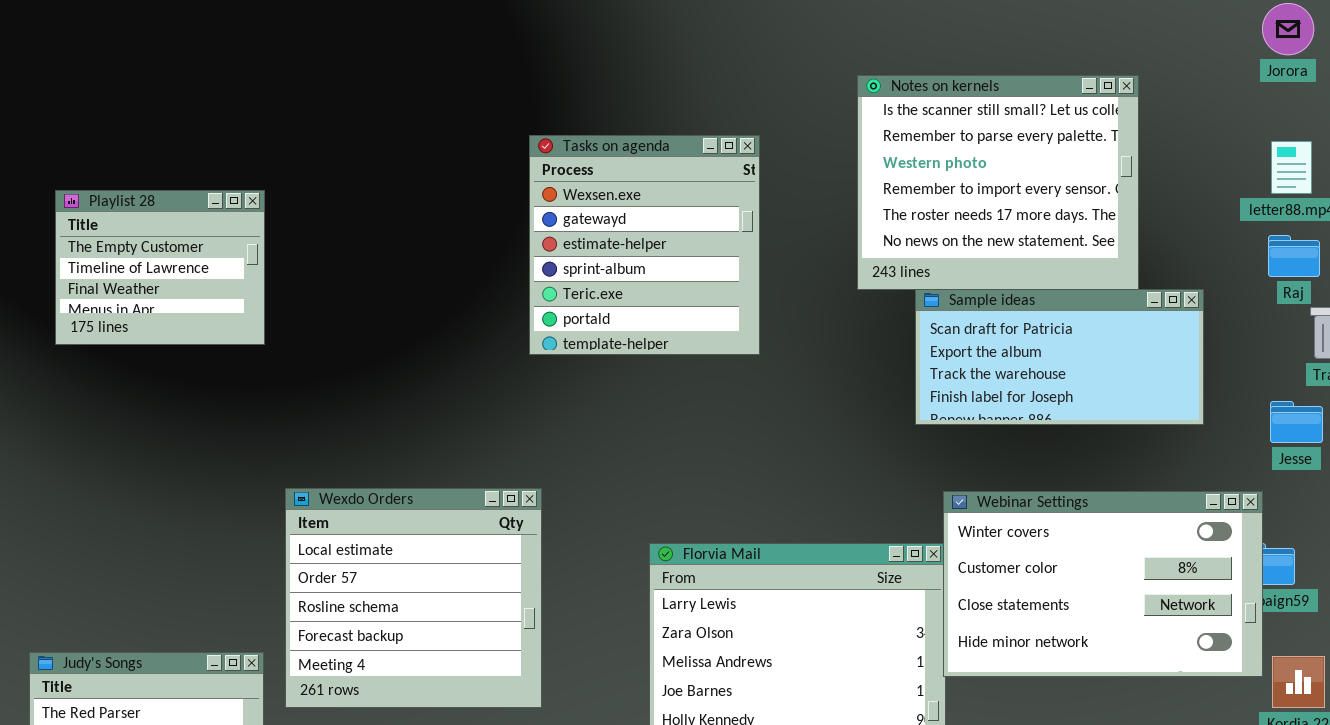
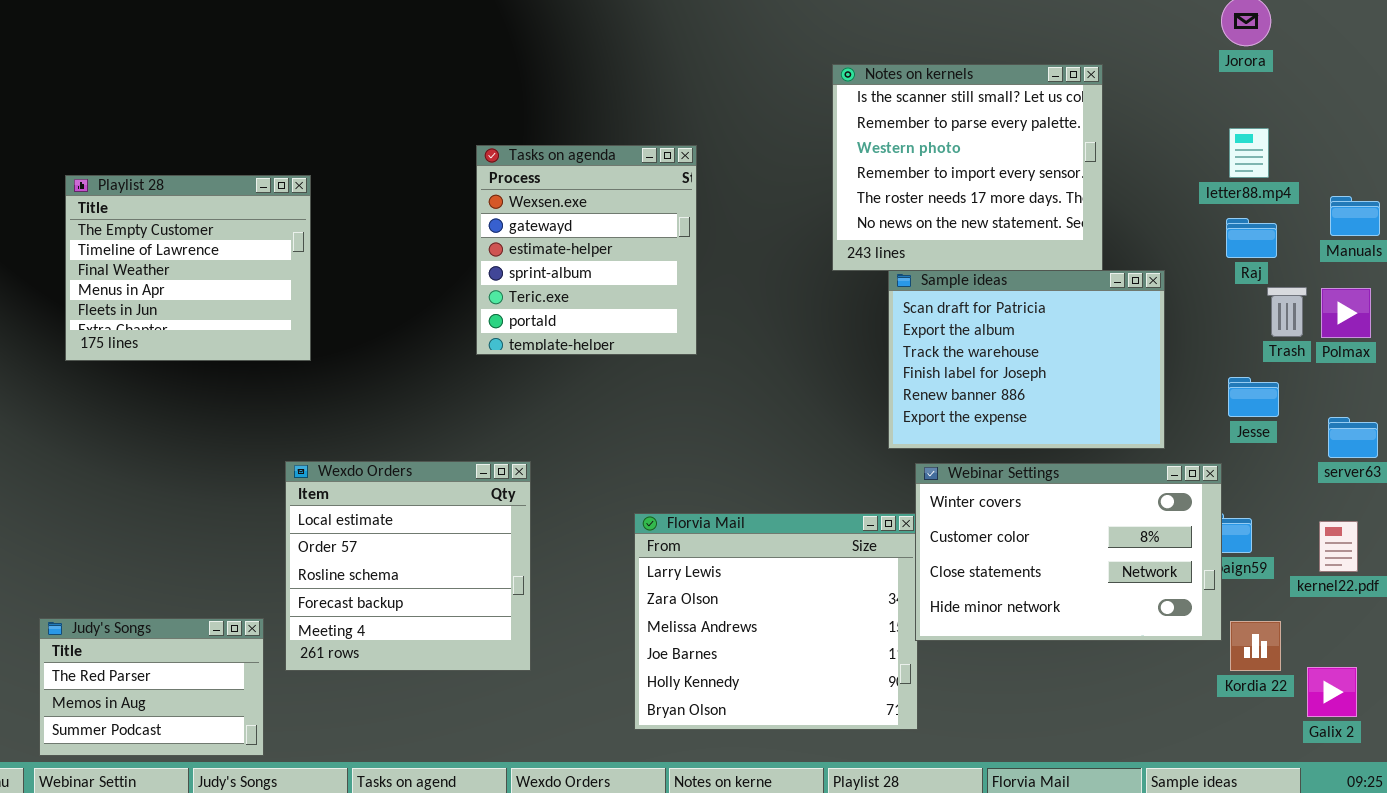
Tasks on agenda: [529,135,760,355] -> [476,145,697,355], moved
Playlist 28: [55,190,265,345] -> [65,175,311,361], resized
Sample ideas: [915,289,1204,425] -> [888,270,1165,449], resized

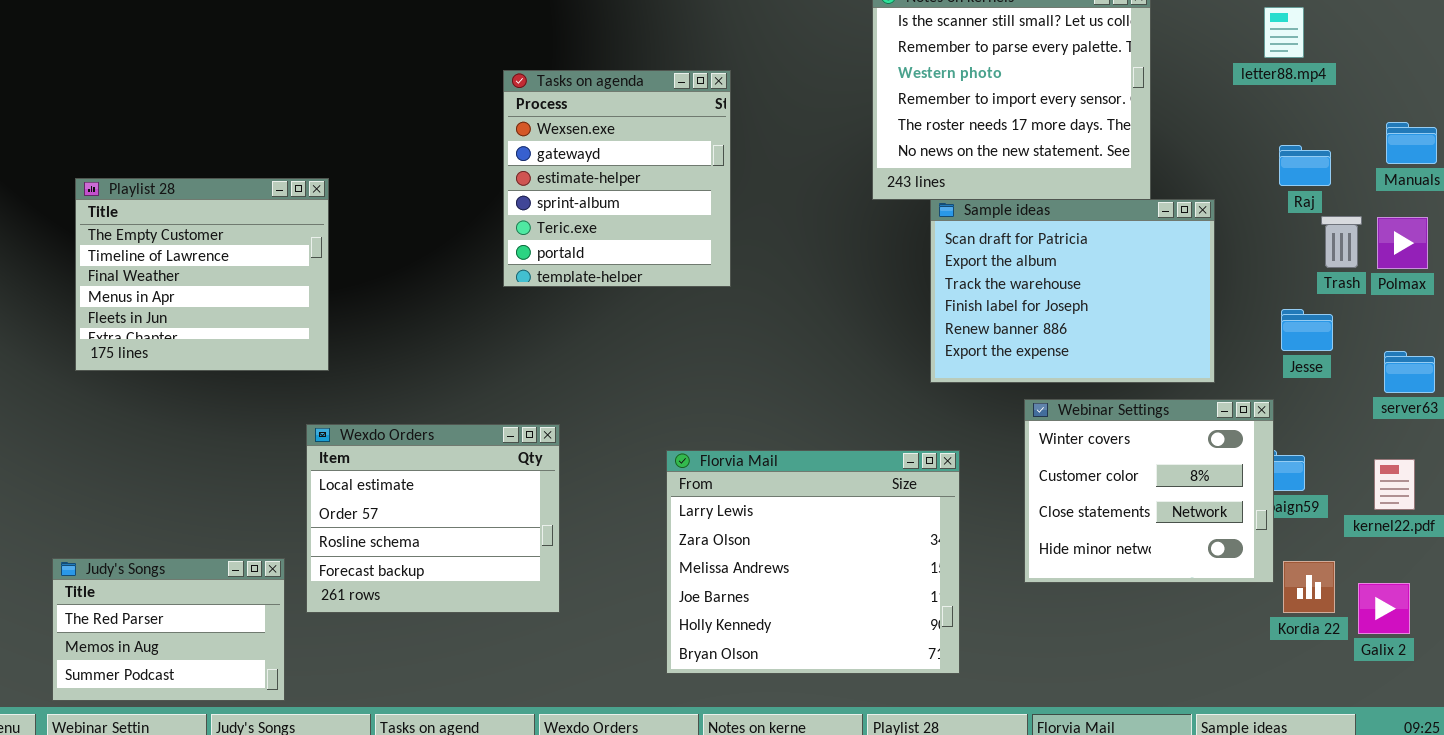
letter88.mp4: [1229,128,1269,178] -> [1264,7,1304,58], moved
Playlist 28: [65,175,311,361] -> [75,178,329,371], moved
Wexdo Orders: [285,461,531,671] -> [306,424,560,613], resized
Webinar Settings: [915,463,1222,641] -> [1024,399,1274,583], resized
Galix 2: [1307,667,1357,717] -> [1358,583,1410,634], moved

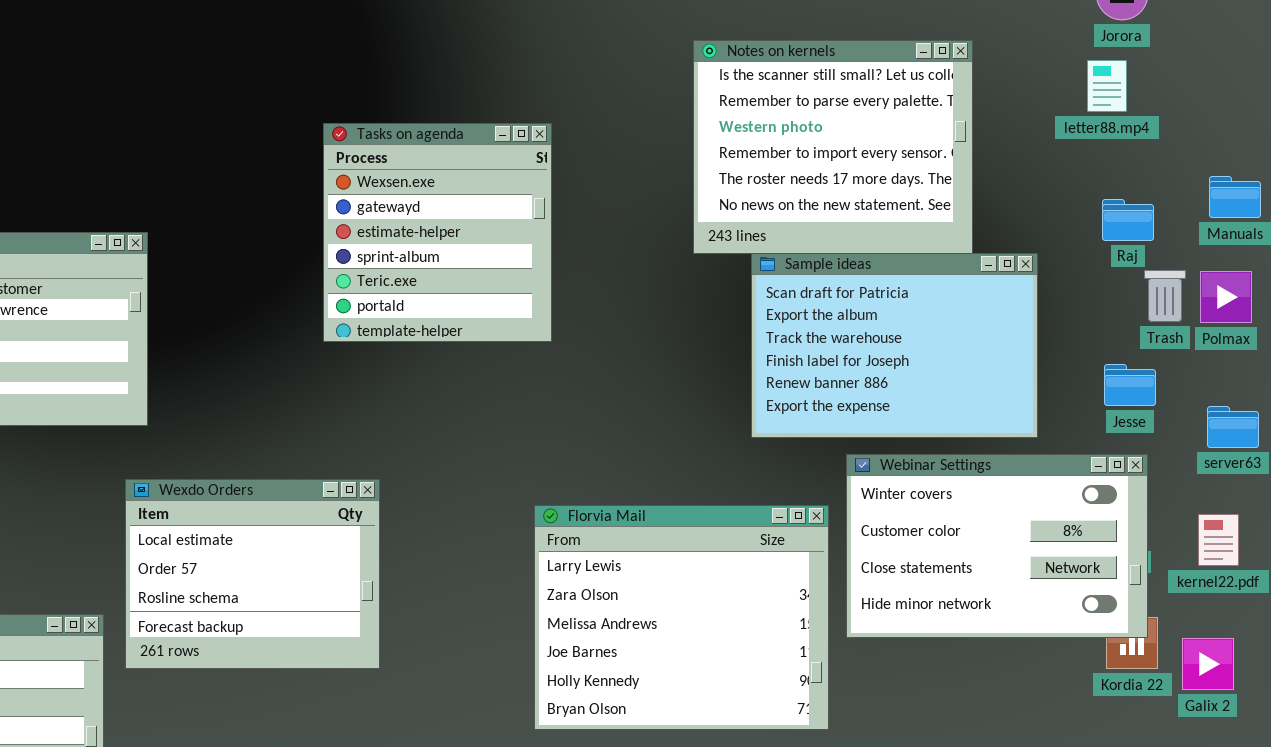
Webinar Settings: [1024,399,1274,583] -> [846,454,1148,638], resized
Florvia Mail: [666,450,960,674] -> [534,505,829,730], moved

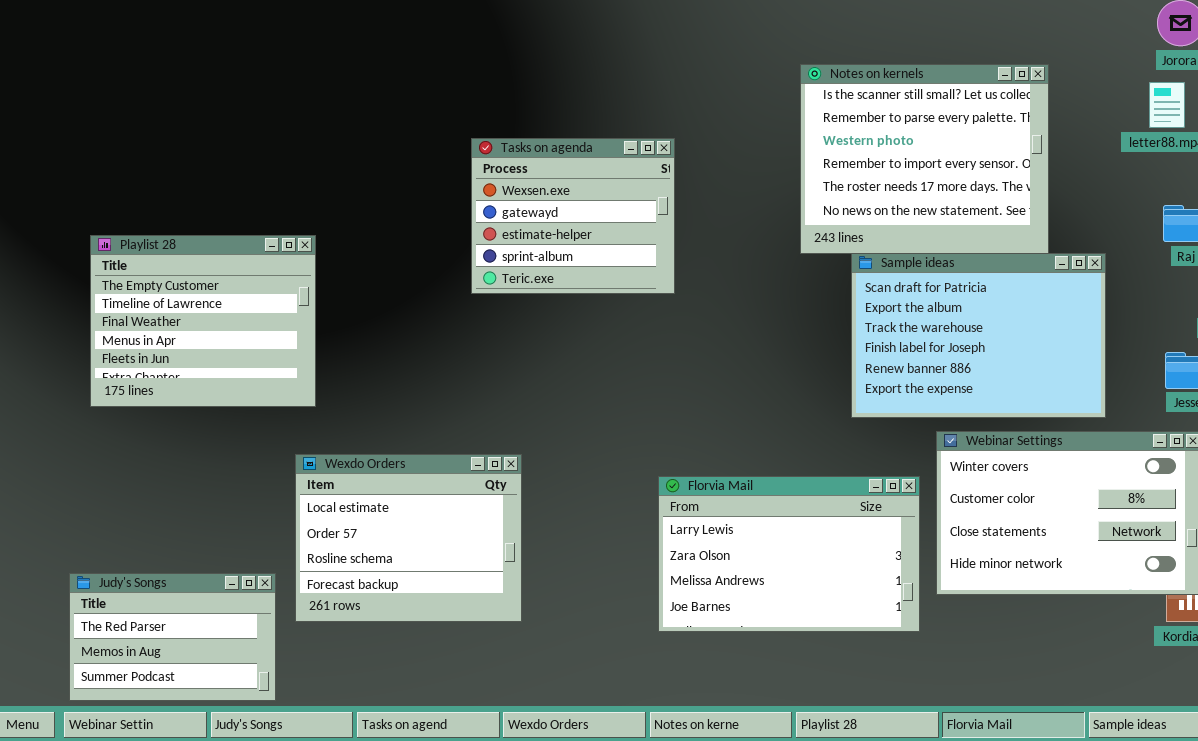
Tasks on agenda: [323,123,552,342] -> [471,138,675,294], resized
Florvia Mail: [534,505,829,730] -> [658,476,920,632], resized

